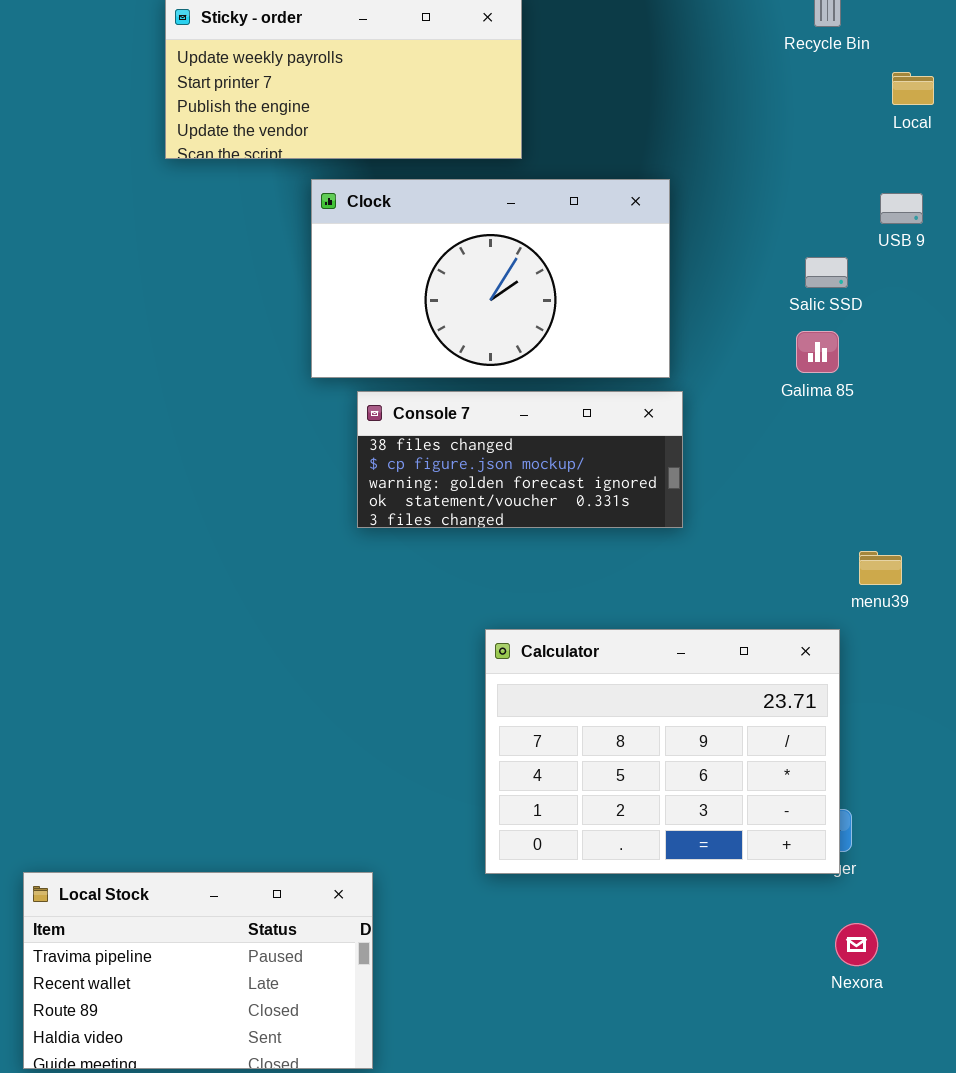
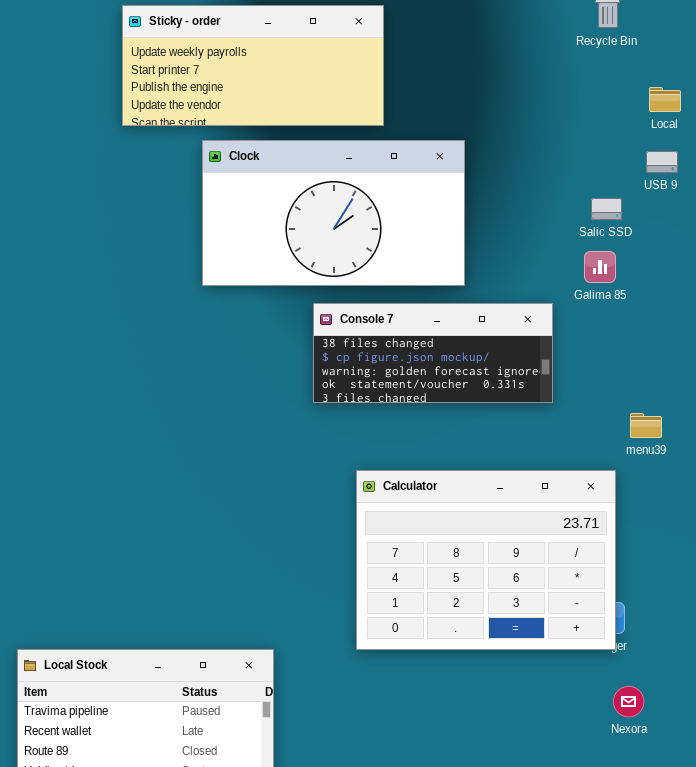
Local: [892,72,934,105] -> [649,87,681,112], moved
Clock: [311,179,670,378] -> [202,140,465,286], moved
Console 7: [357,391,683,528] -> [313,303,553,403], moved

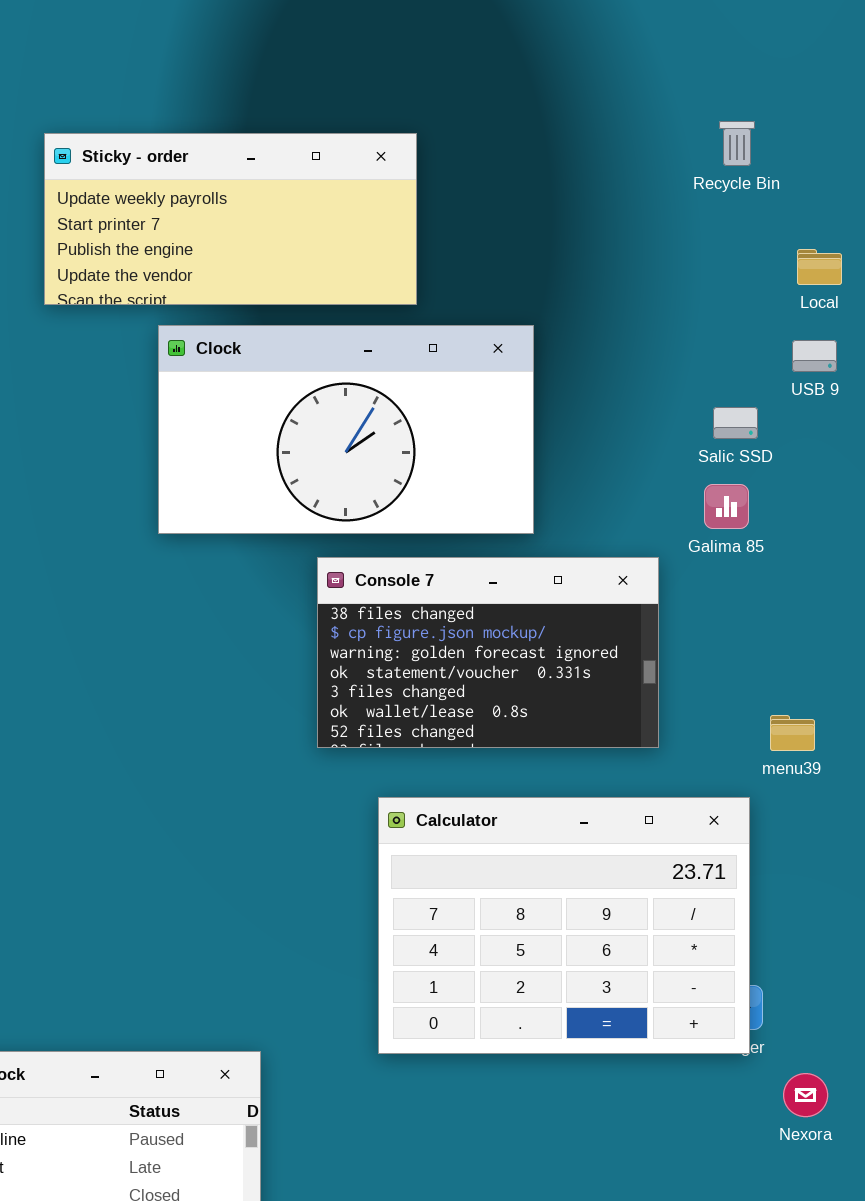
Console 7: [313,303,553,403] -> [317,557,659,748], resized
Nexora: [613,686,644,717] -> [783,1073,828,1117], moved

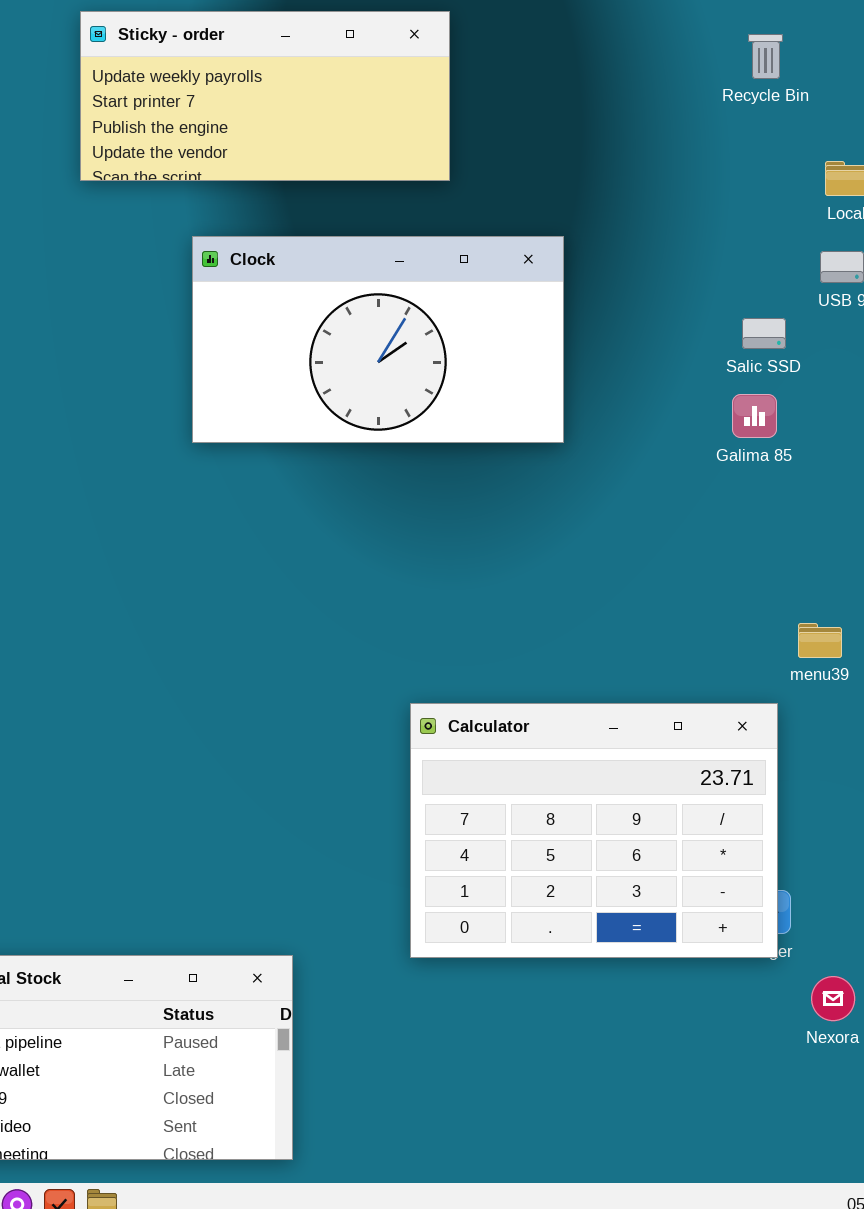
Sticky - order: [44,133,417,305] -> [80,11,450,181], moved
Console 7: [317,557,659,748] -> none, closed

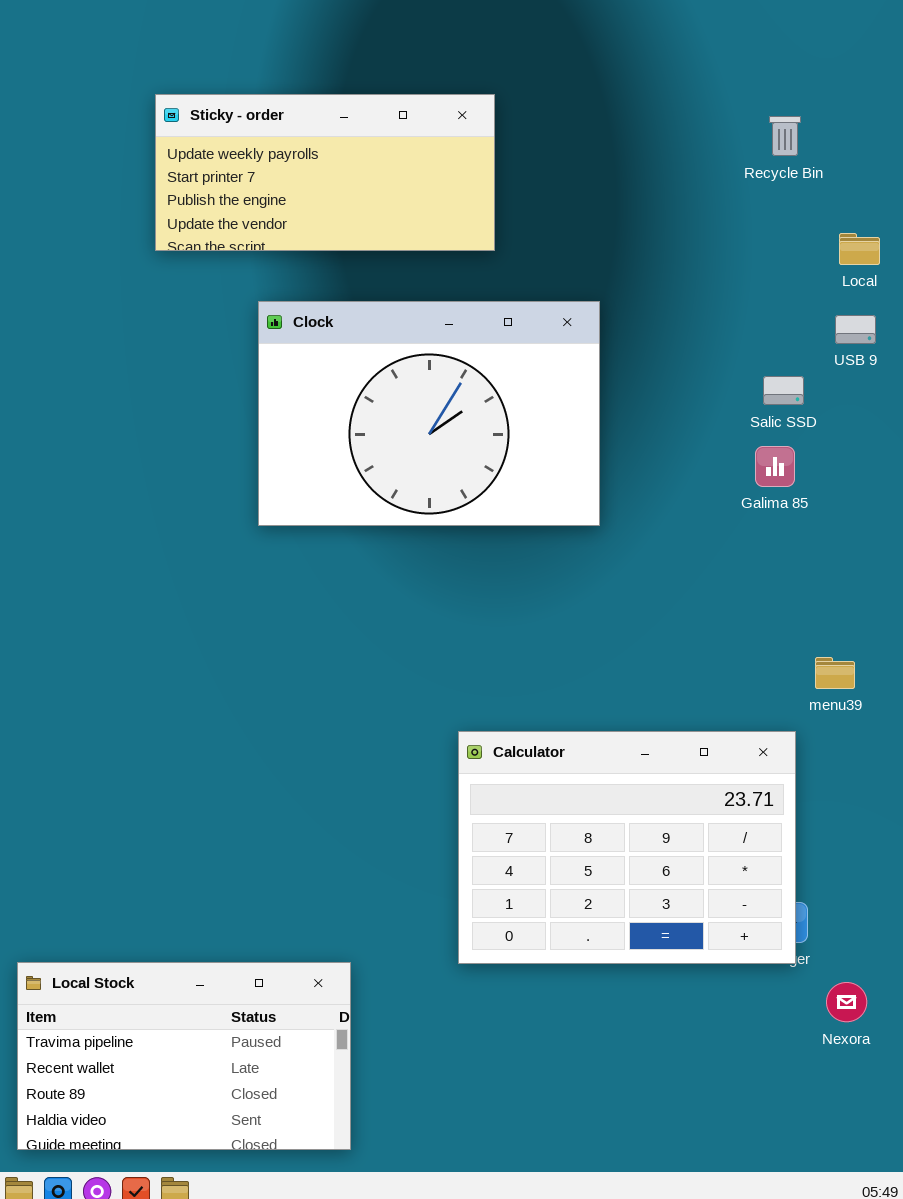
Clock: [192,236,564,443] -> [258,301,600,526], resized

